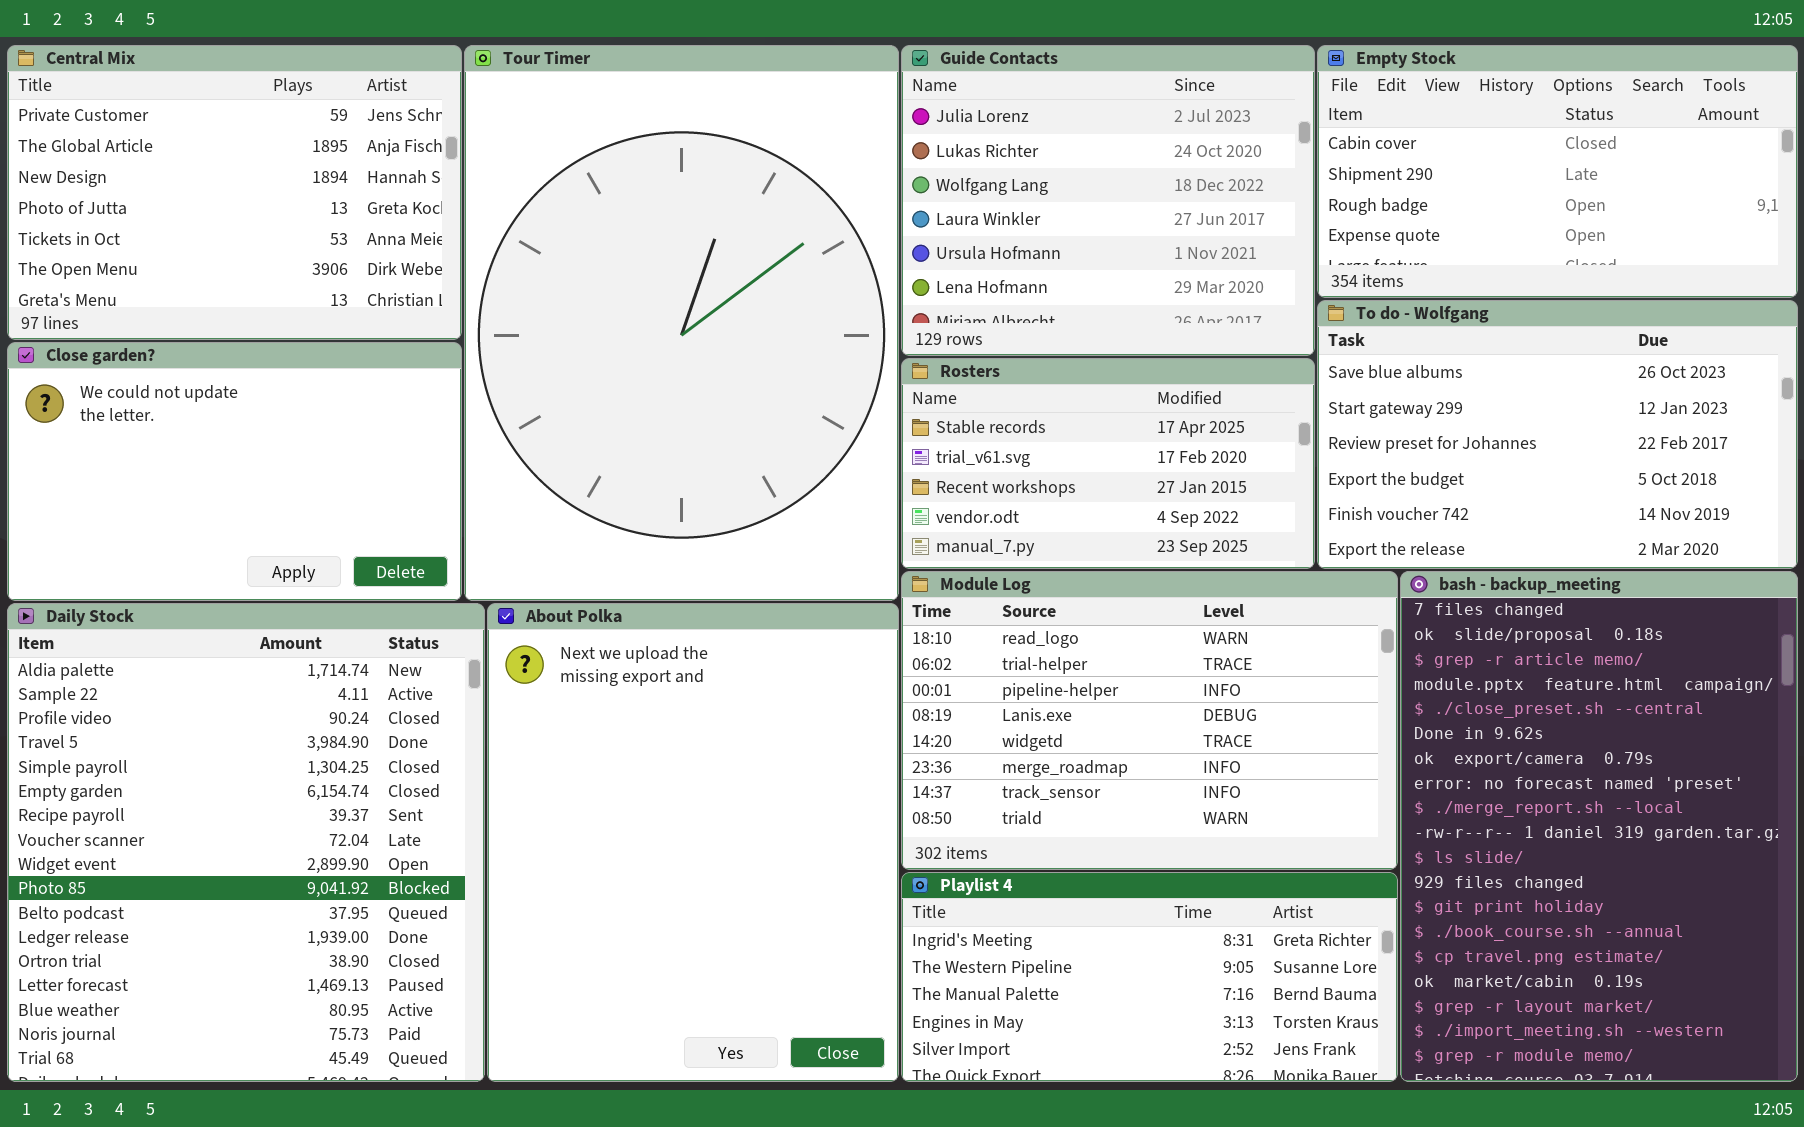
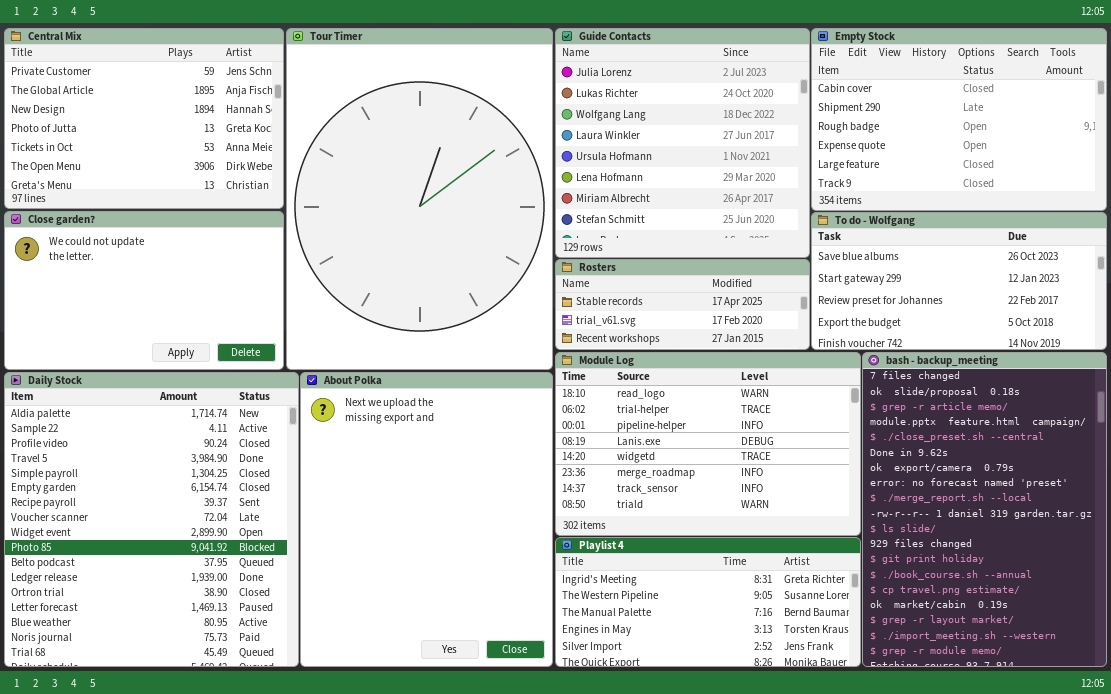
Guide Contacts: [901,45,1315,356] -> [555,28,810,258], resized
Empty Stock: [1317,45,1798,298] -> [811,28,1107,211], resized
To do - Wolfgang: [1317,300,1798,569] -> [811,212,1107,350], resized
Rosters: [901,358,1315,569] -> [555,259,810,350], resized

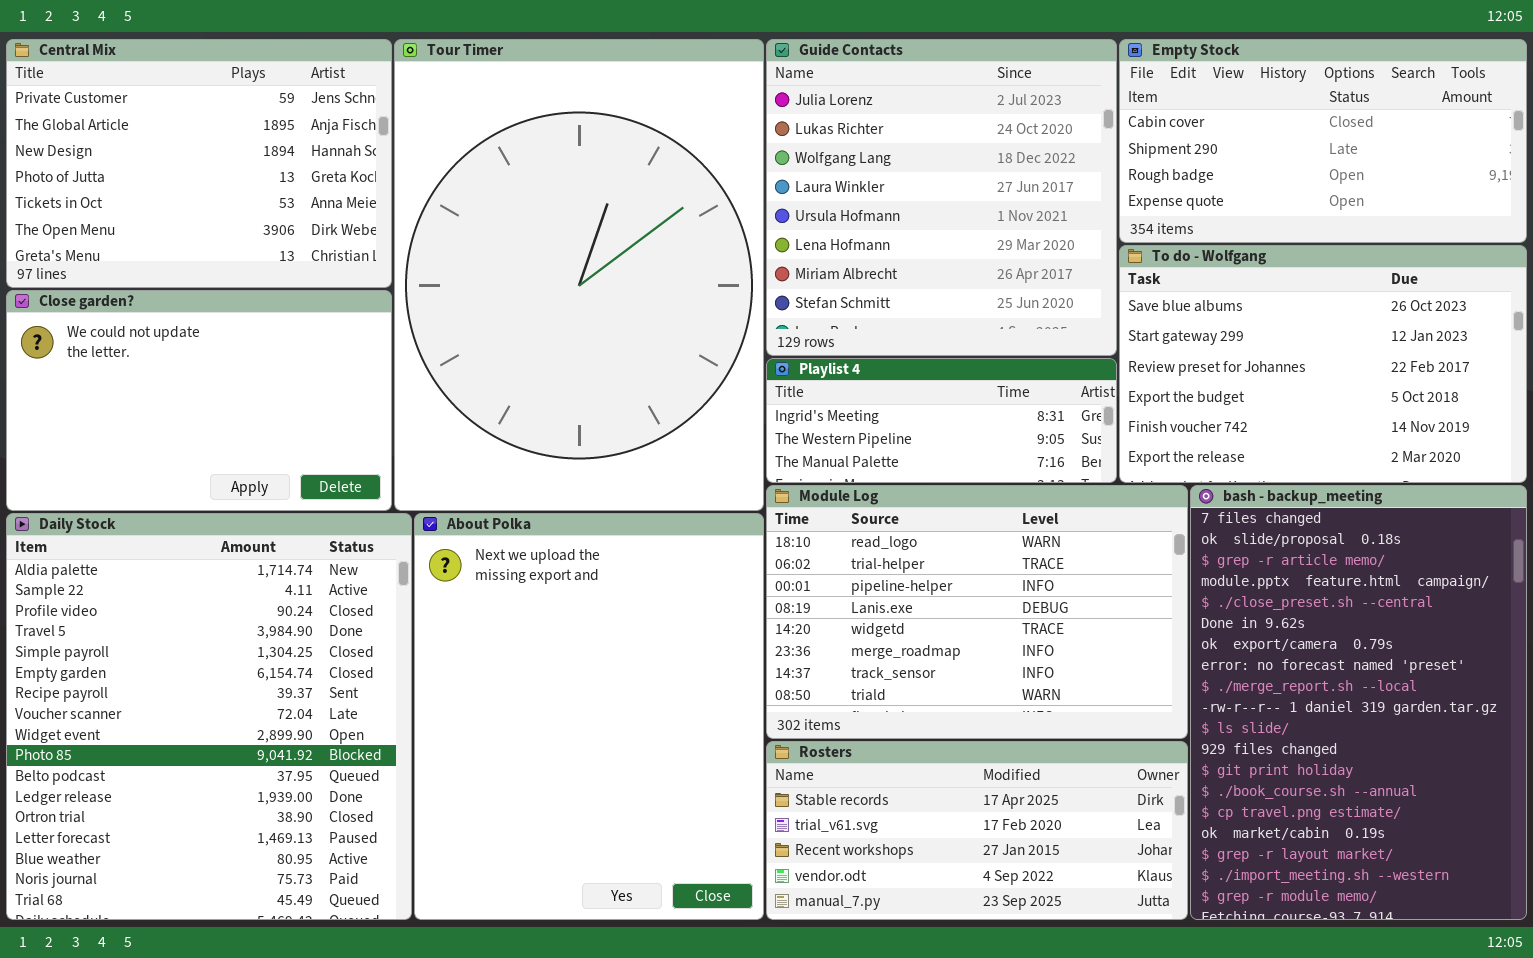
Empty Stock: [811,28,1107,211] -> [1119,39,1527,243], resized
To do - Wolfgang: [811,212,1107,350] -> [1119,245,1527,483], resized
Rosters: [555,259,810,350] -> [766,741,1188,920], moved, resized
Playlist 4: [555,537,861,667] -> [766,358,1117,483], moved, resized

